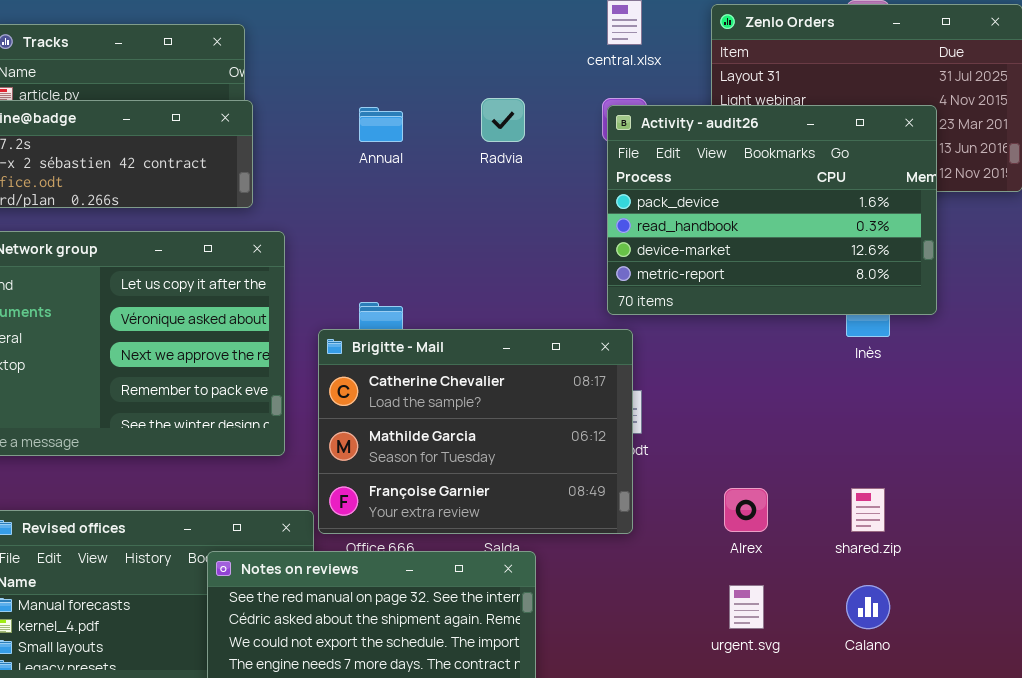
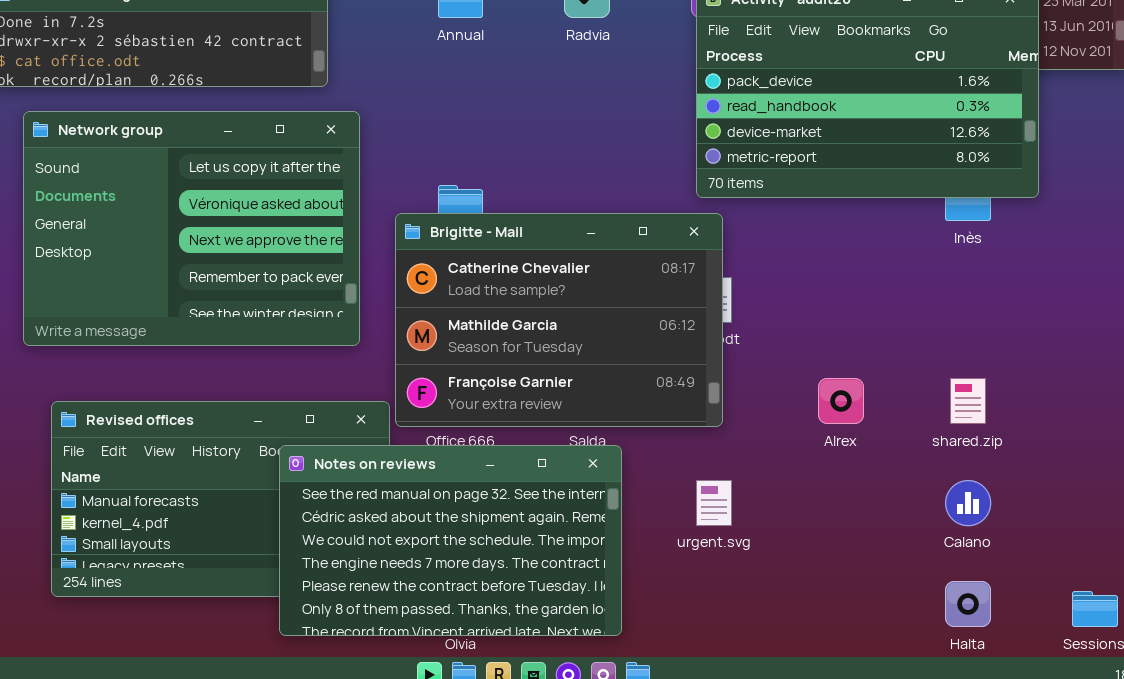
urgent.svg: [729,585,764,629] -> [696,480,732,526], moved

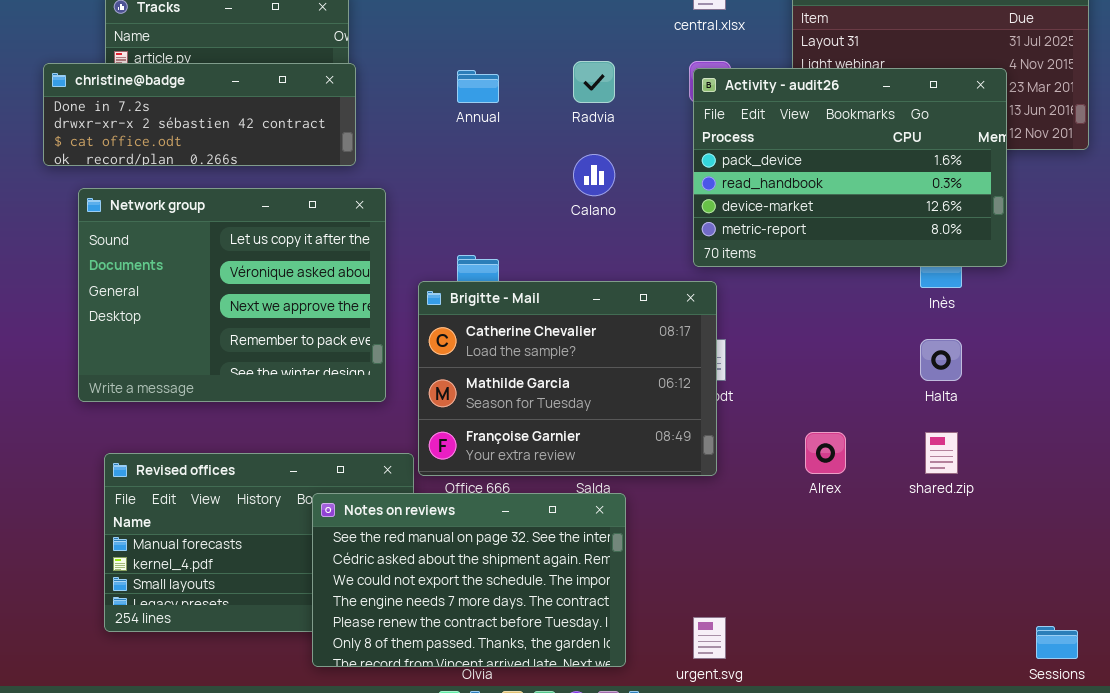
urgent.svg: [696,480,732,526] -> [693,617,726,659], moved
Calano: [945,480,991,526] -> [573,154,615,196], moved
Halta: [945,581,991,627] -> [920,339,962,381], moved

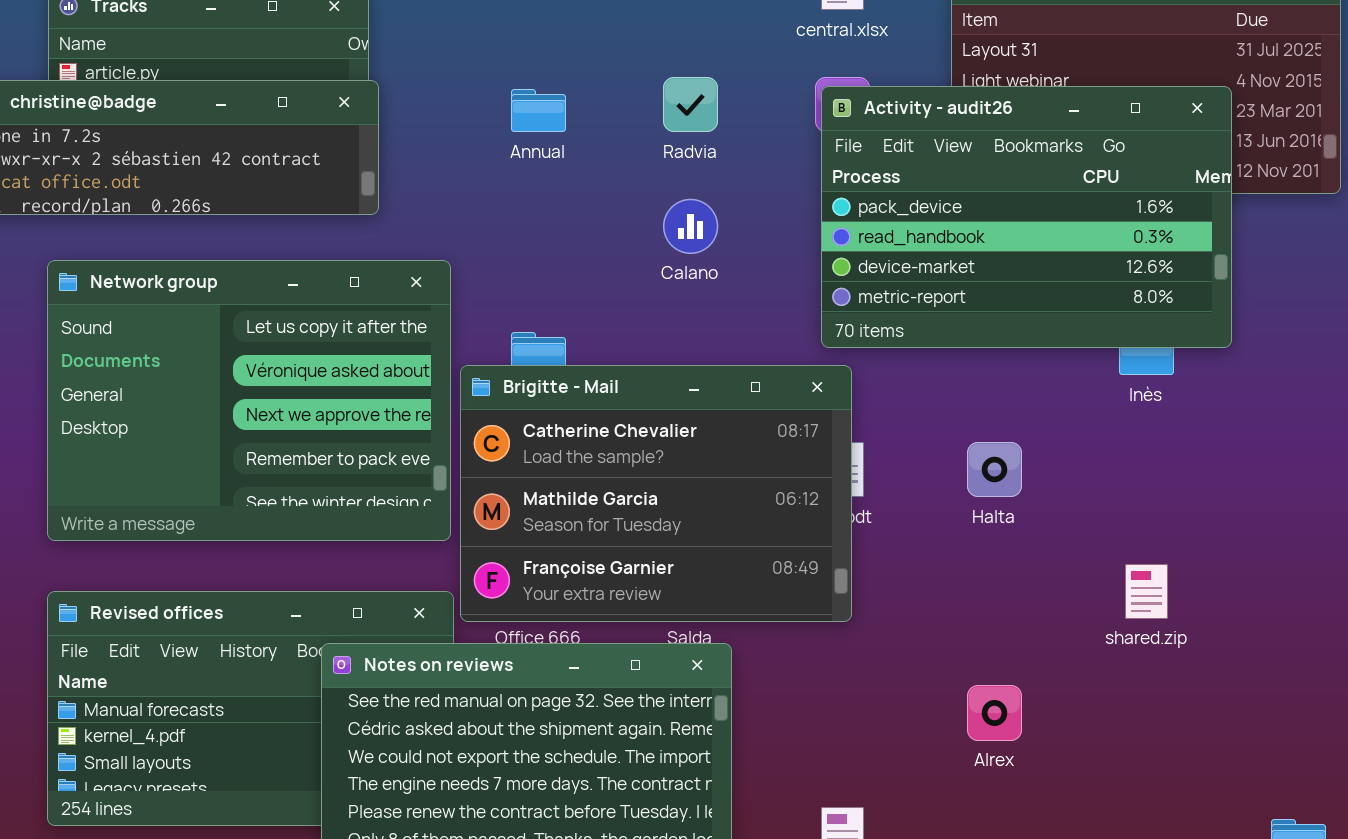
Network group: [78,188,386,402] -> [47,260,451,541], moved
Halta: [920,339,962,381] -> [967,442,1022,497], moved
Alrex: [805,432,846,474] -> [967,685,1022,741], moved

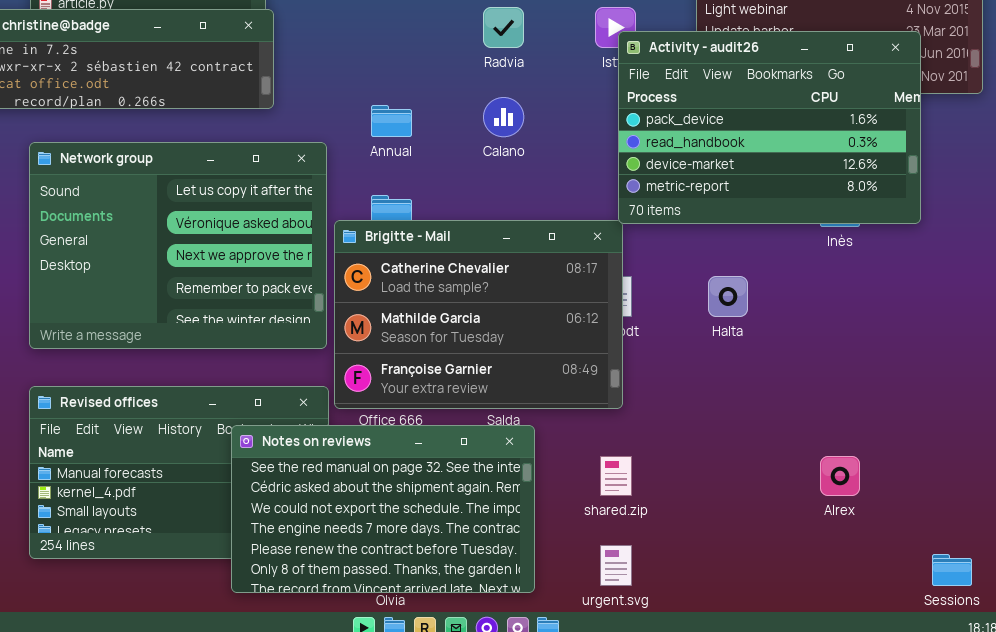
Activity - audit26: [821,86,1232,348] -> [618,31,921,224], moved
Annual: [511,89,566,132] -> [371,105,412,137], moved
shared.zip: [1125,564,1168,619] -> [600,456,632,496], moved
Alrex: [967,685,1022,741] -> [820,456,860,496], moved

